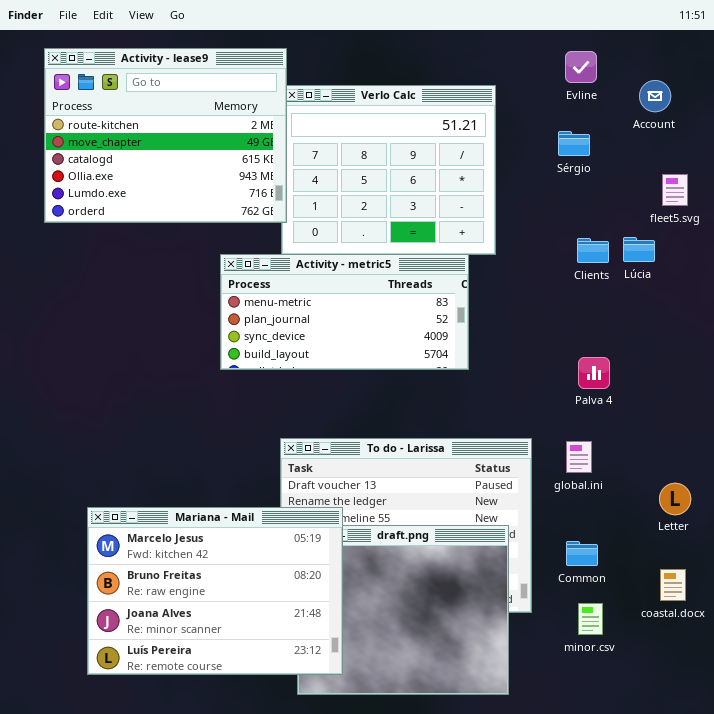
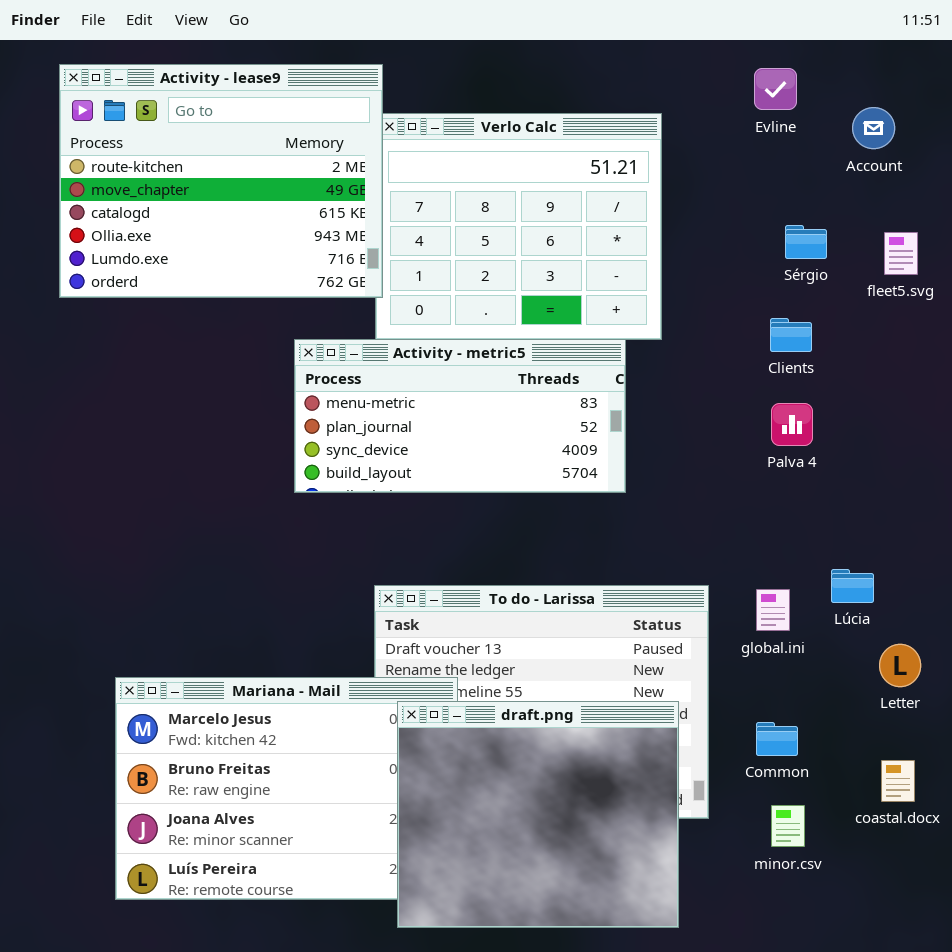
Sérgio: [558,131,590,156] -> [785,225,827,259], moved
Lúcia: [623,237,655,262] -> [831,569,874,603], moved
Palva 4: [578,357,610,389] -> [771,403,813,446], moved
draft.png: [297,525,509,695] -> [397,701,679,928], raised

